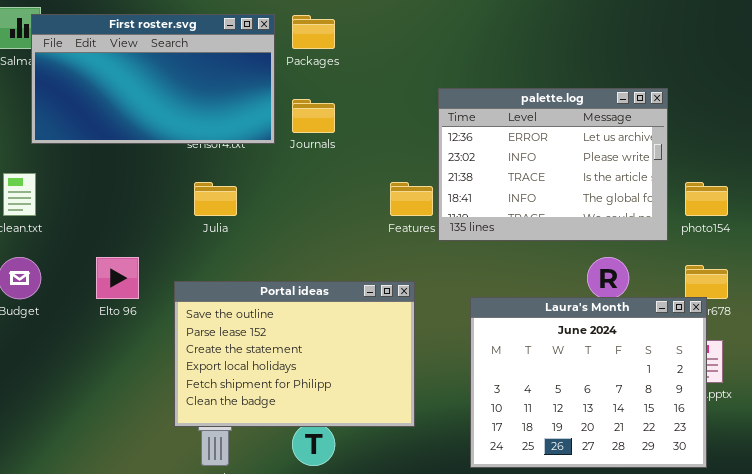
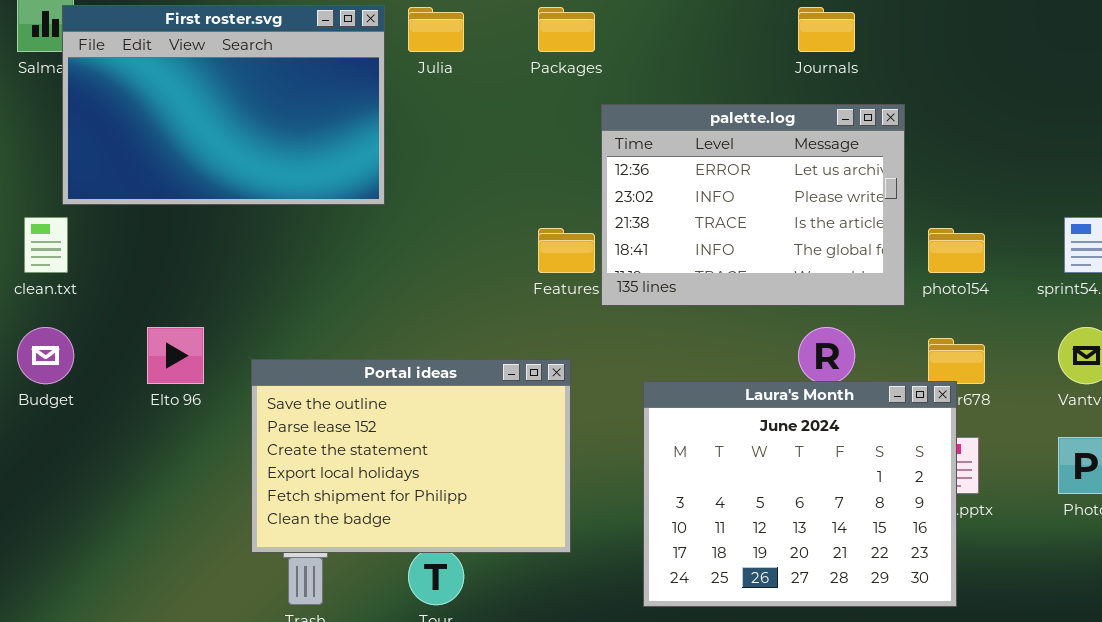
First roster.svg: [31,14,275,144] -> [62,5,385,205], resized
Packages: [292,15,335,49] -> [538,7,595,52], moved
Journals: [292,99,335,133] -> [798,7,855,52], moved
Julia: [194,182,237,216] -> [408,7,464,52], moved

